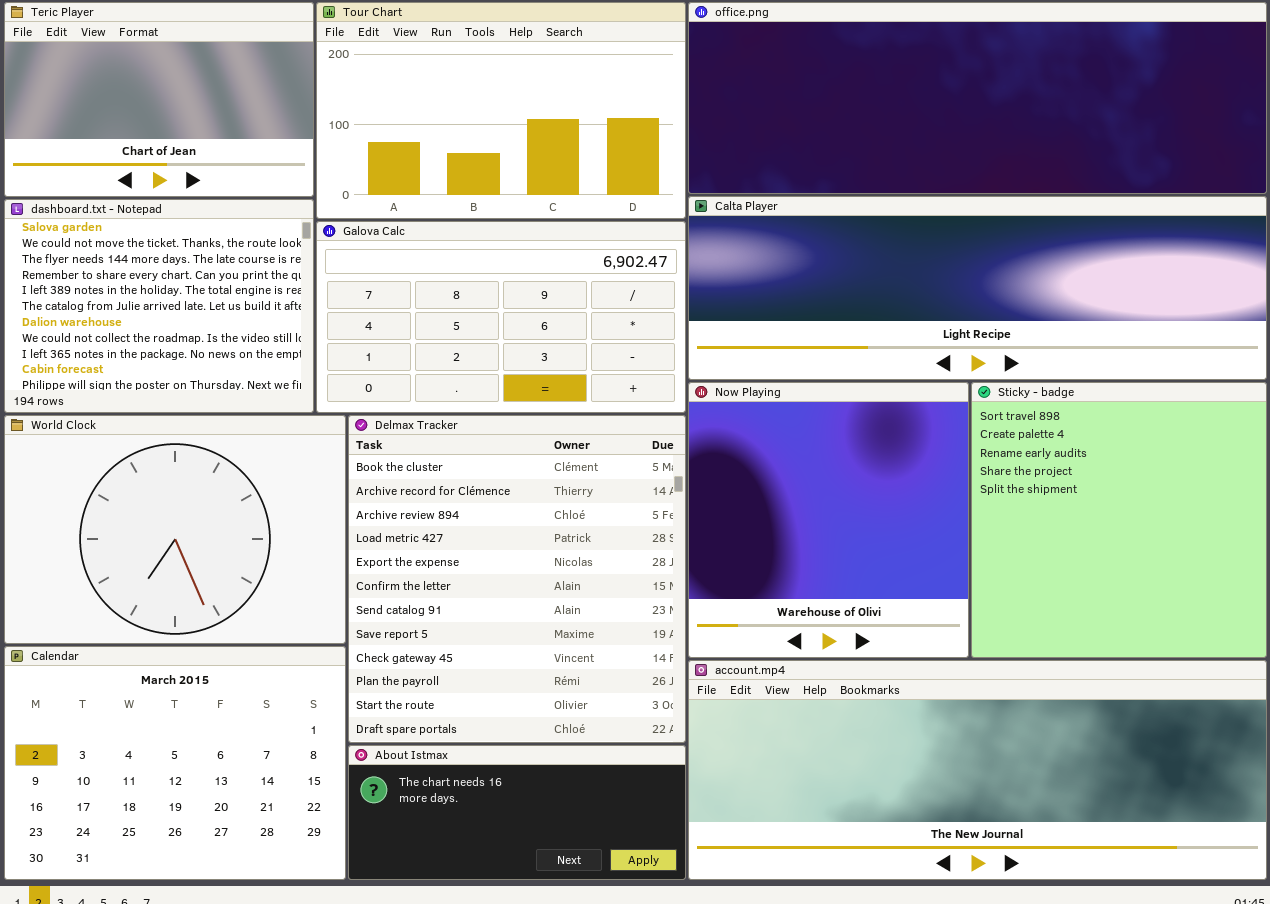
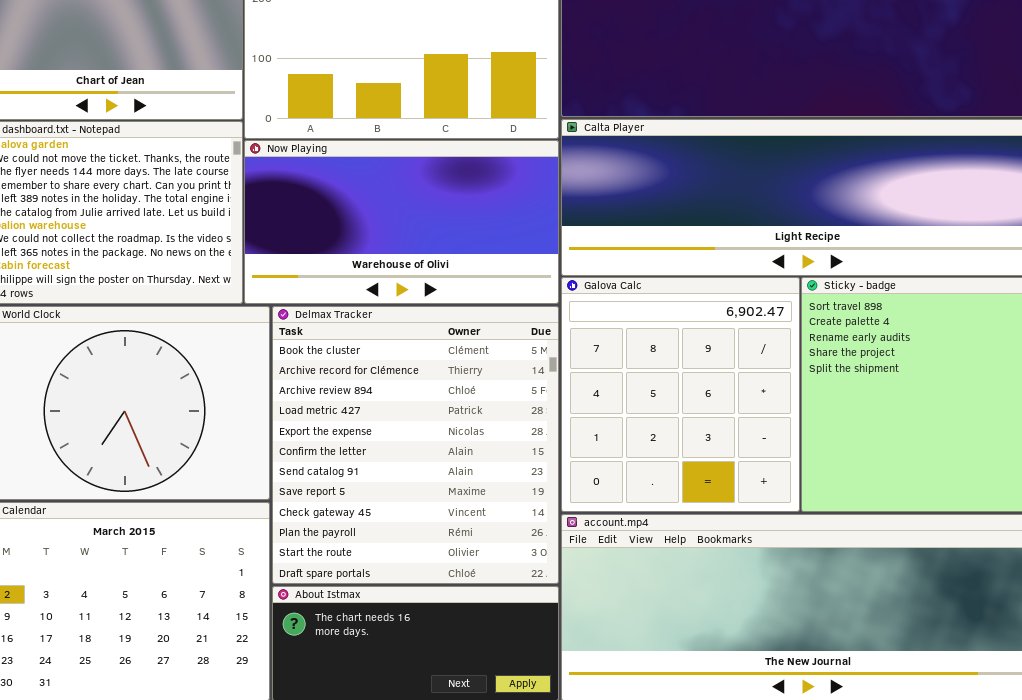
Galova Calc: [316,221,686,413] -> [561,277,800,512], moved, resized
Now Playing: [688,382,969,658] -> [244,140,559,304], moved, resized

